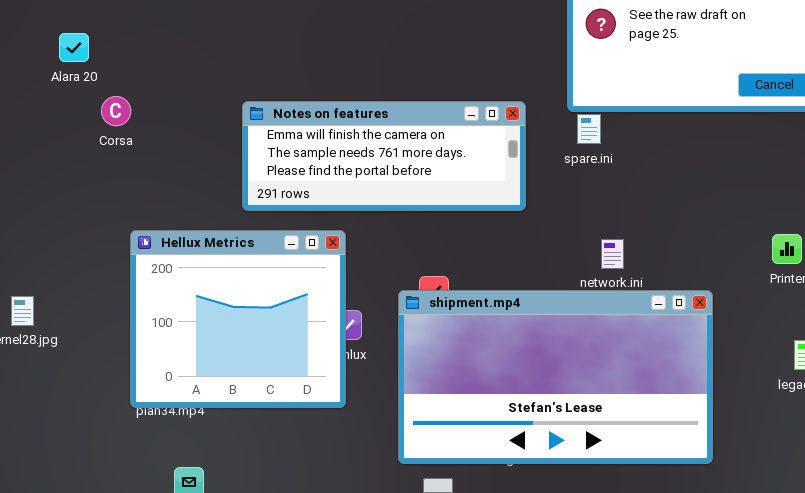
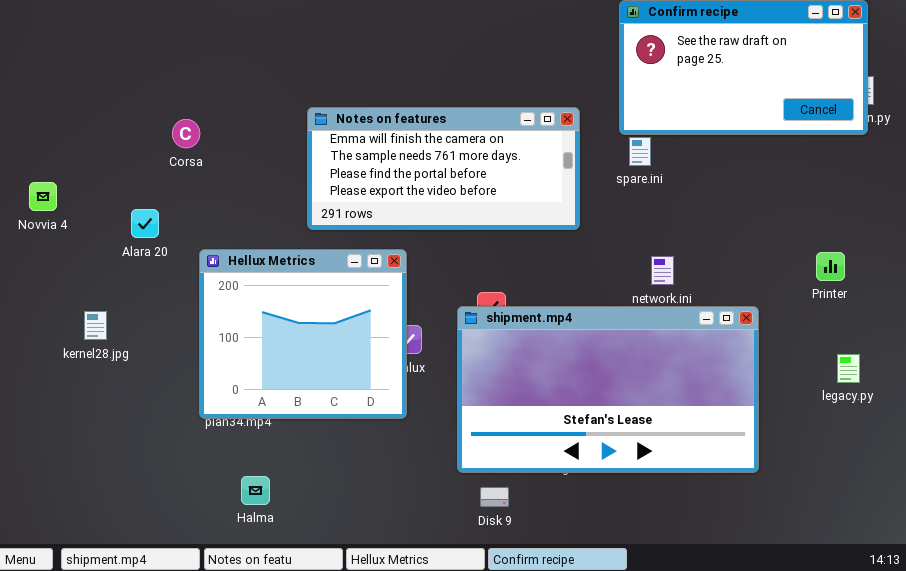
Alara 20: [59,33,89,62] -> [131,209,159,238], moved
Notes on features: [242,101,526,211] -> [307,107,580,230], resized

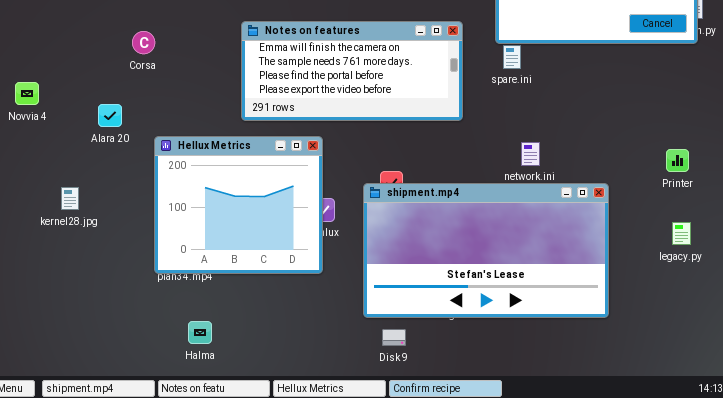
Printer: [816,252,845,281] -> [666,149,689,172], moved

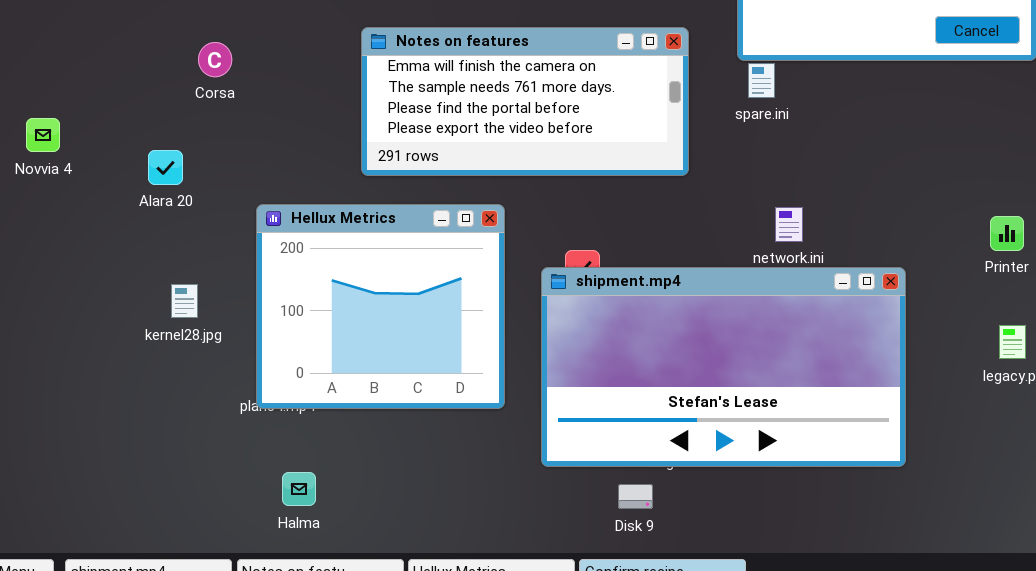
Hellux Metrics: [154,136,323,274] -> [256,204,505,409], moved
kernel28.jpg: [61,187,79,210] -> [171,284,198,318], moved
Disk 9: [382,329,406,346] -> [618,484,653,509], moved

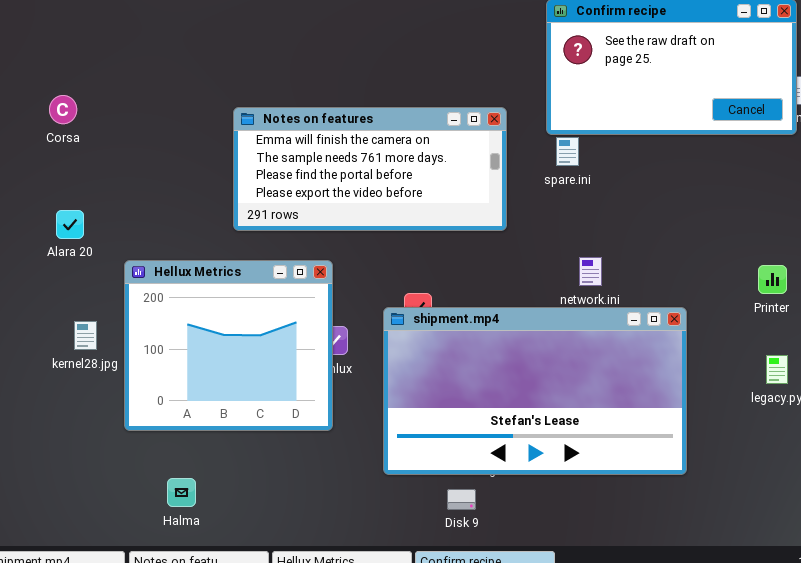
Corsa: [198,42,232,77] -> [49,95,77,124], moved
Hellux Metrics: [256,204,505,409] -> [124,260,333,431], moved

